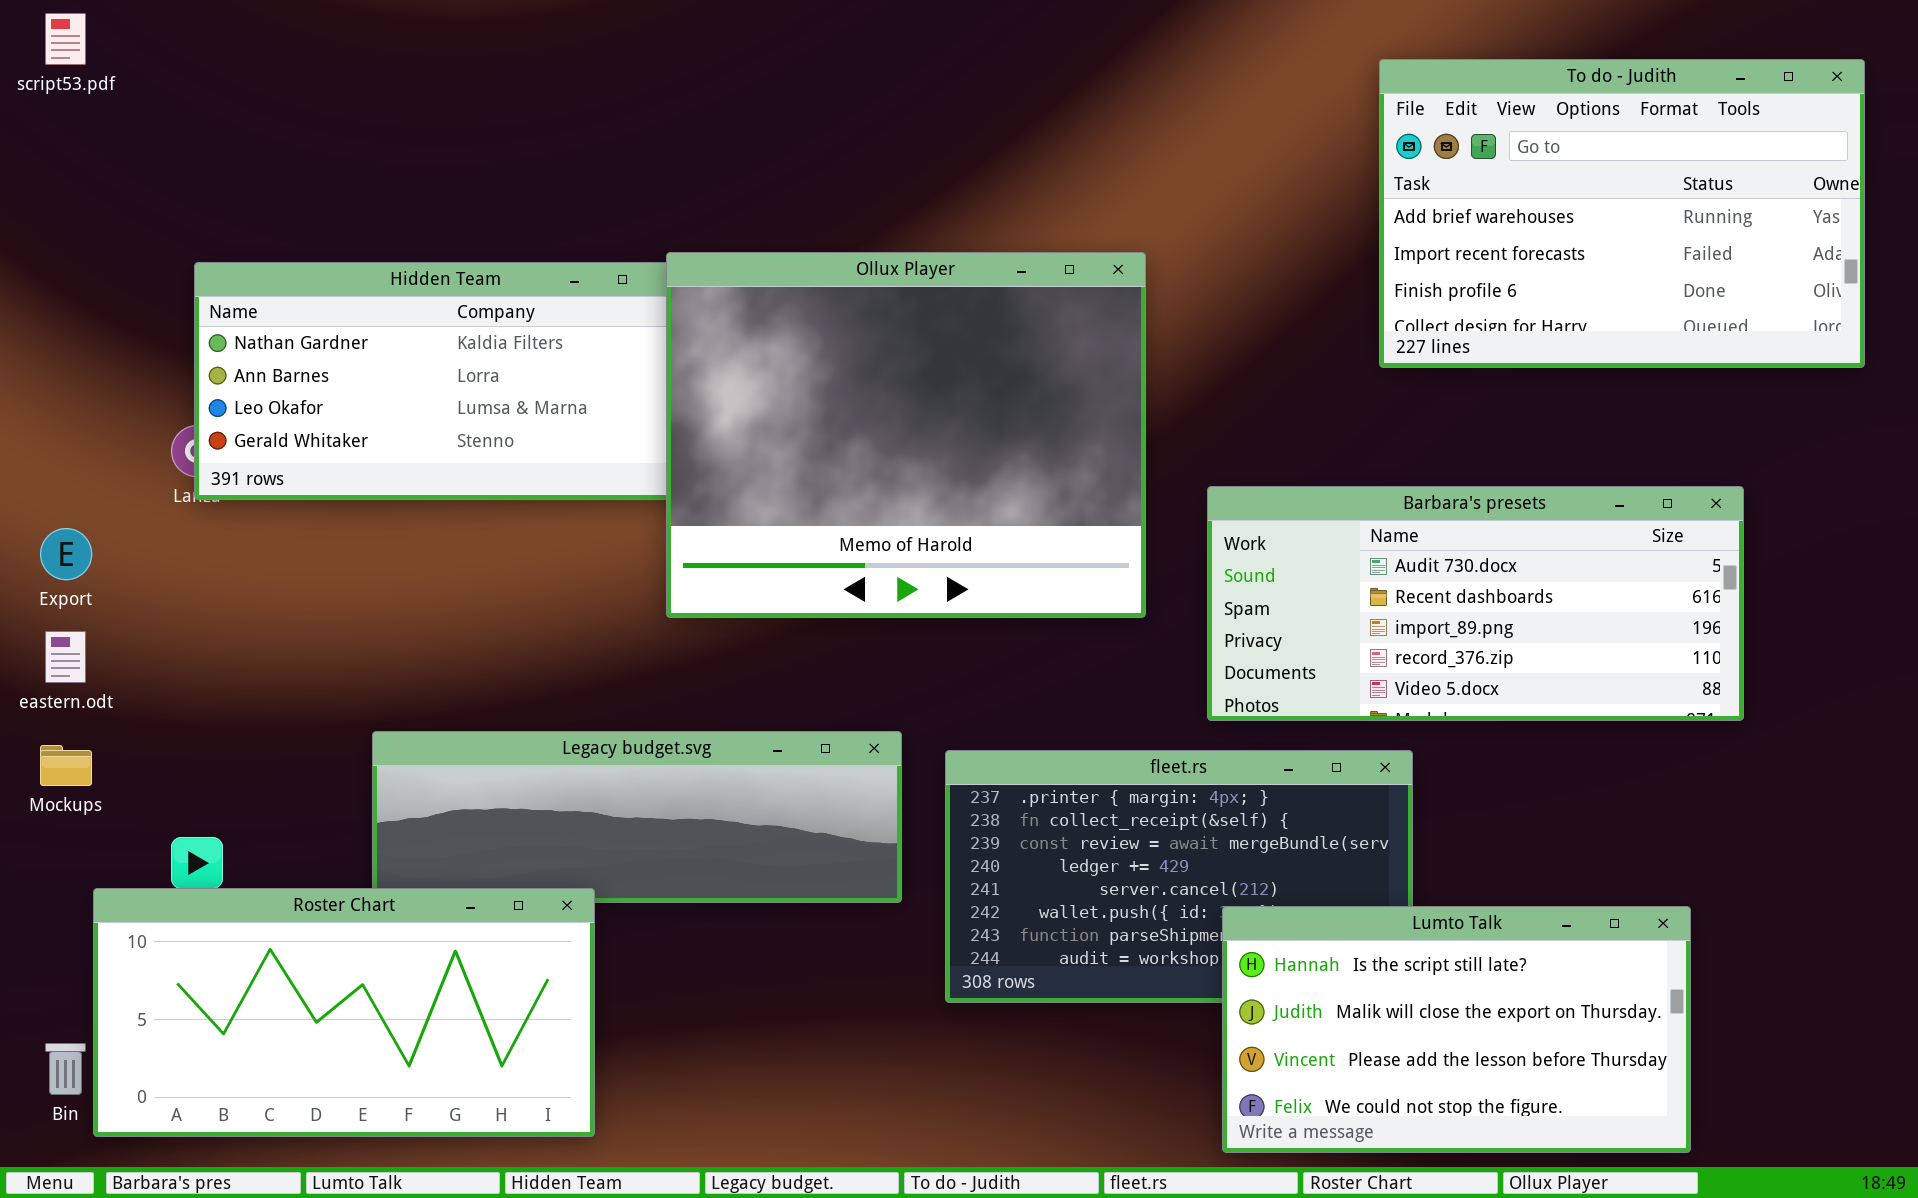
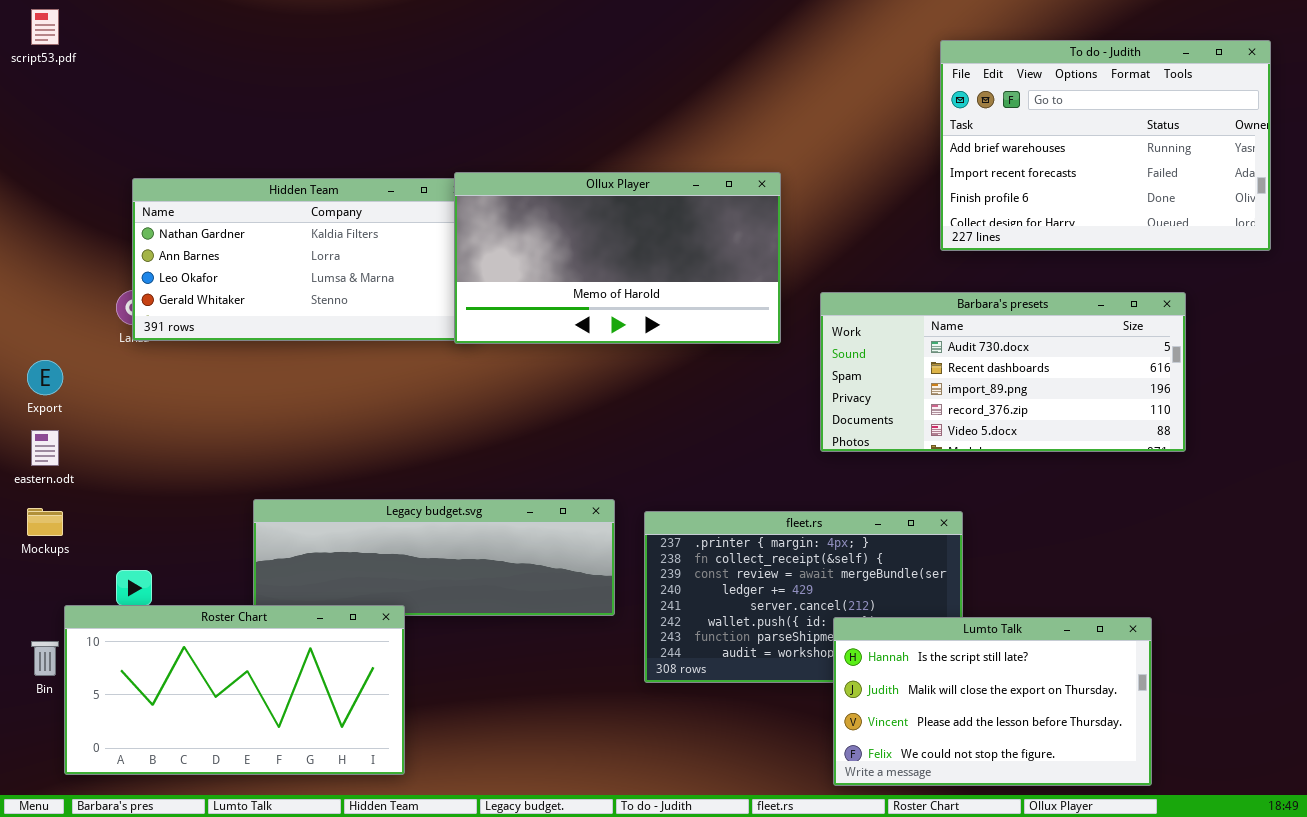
Ollux Player: [666,252,1146,618] -> [454,172,781,344], resized
Barbara's presets: [1207,486,1744,721] -> [820,292,1186,452], moved
Bin: [45,1043,86,1095] -> [31,641,59,676], moved

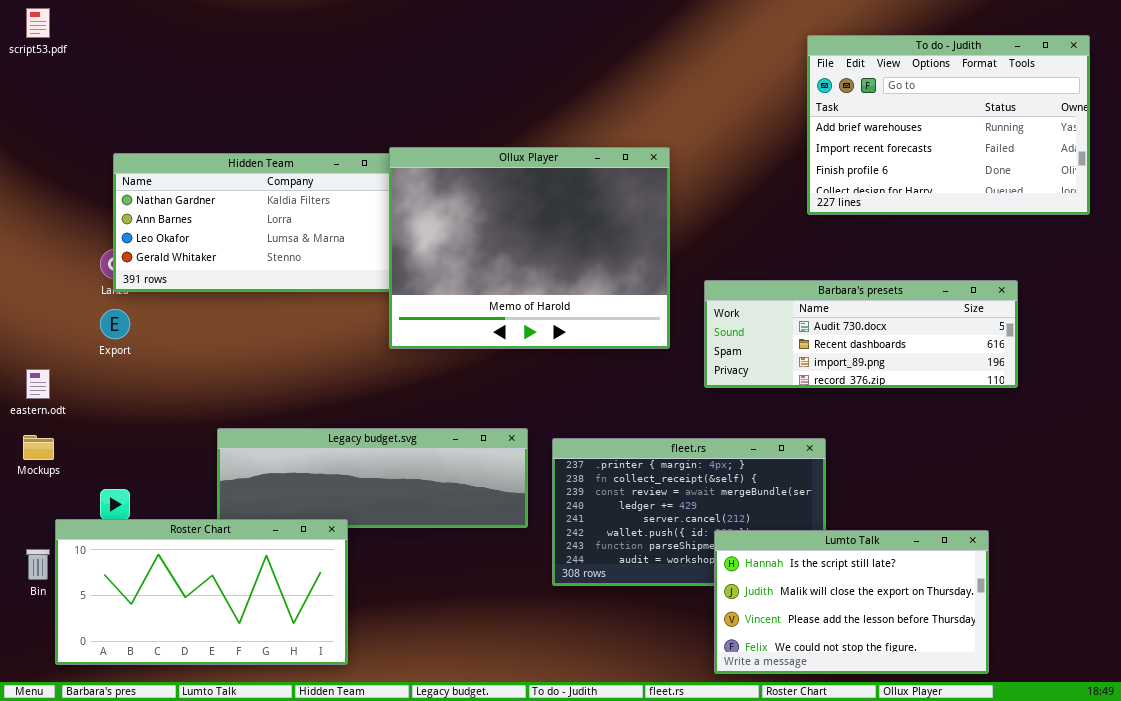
Ollux Player: [454,172,781,344] -> [389,147,670,349], resized
Barbara's presets: [820,292,1186,452] -> [704,280,1018,388], resized
Export: [27,360,63,395] -> [100,309,130,339], moved

